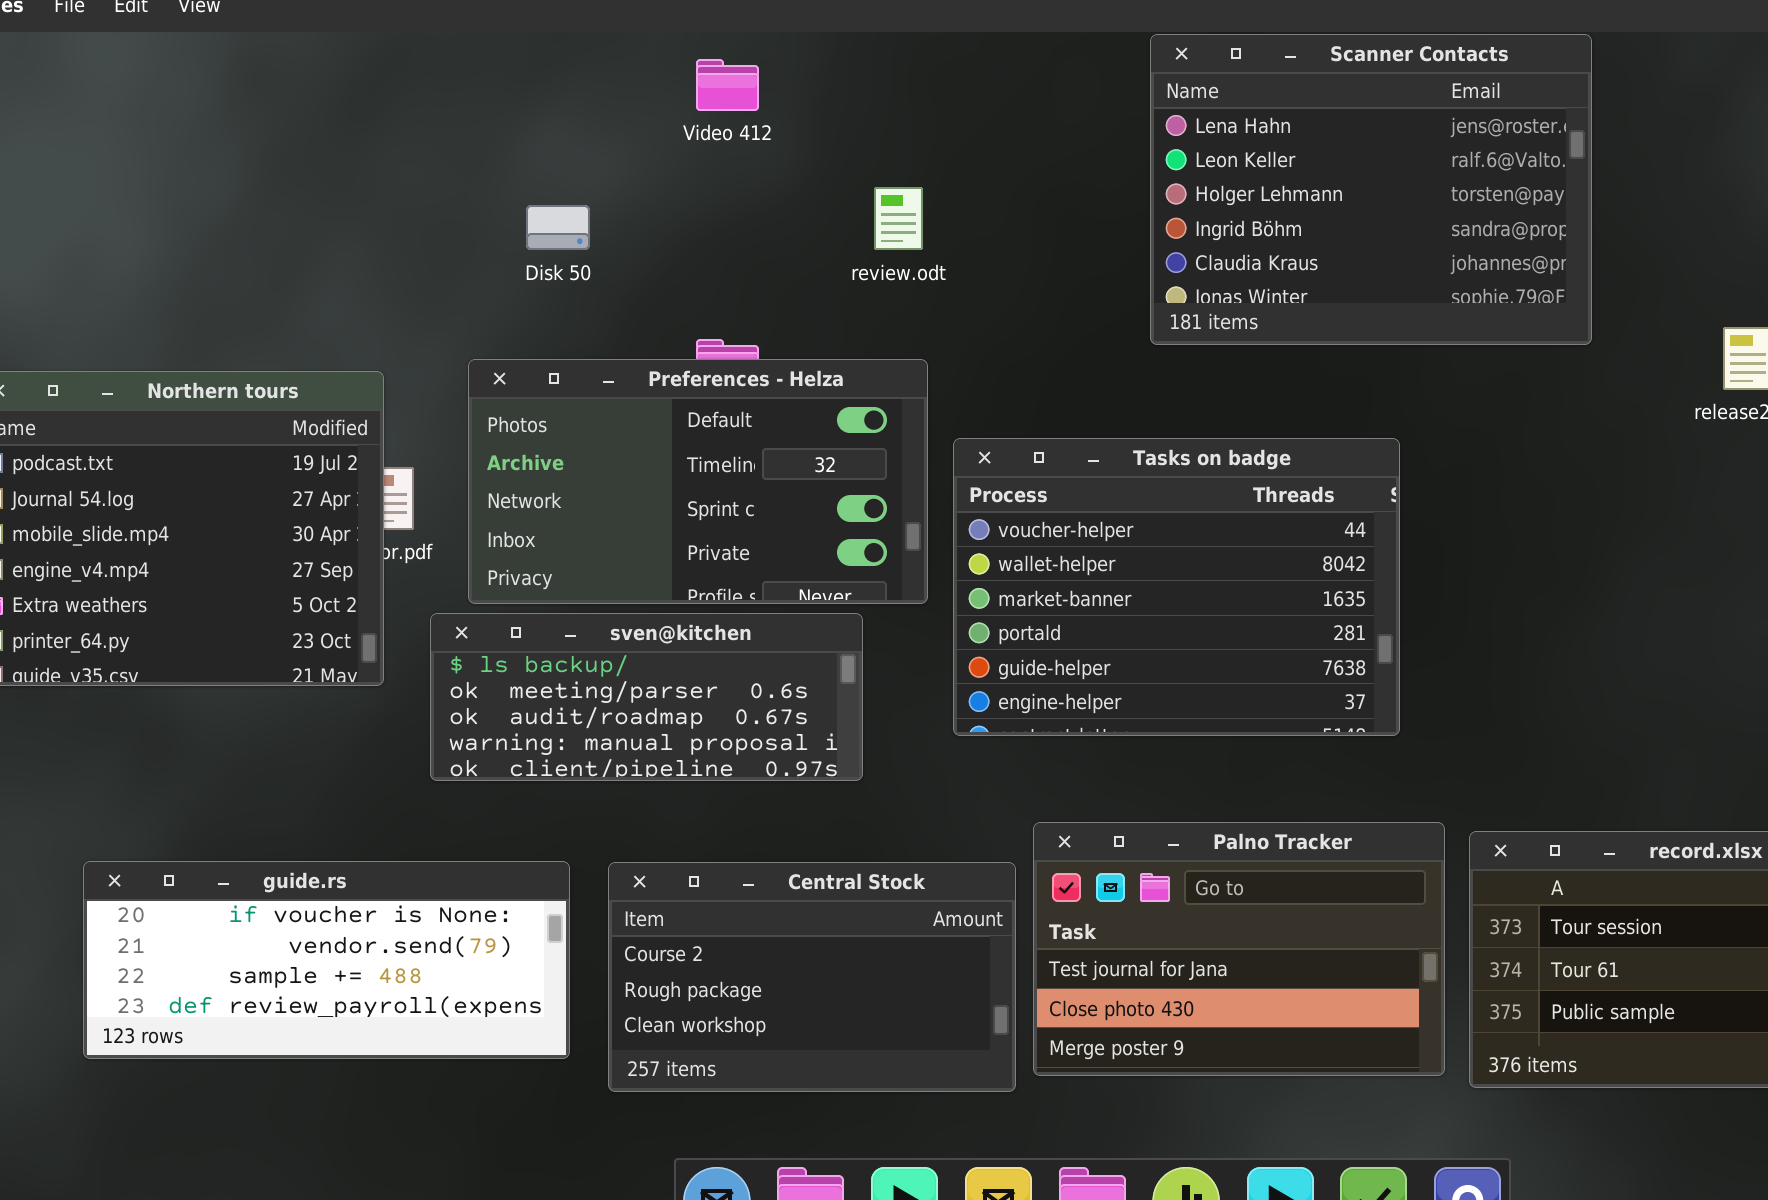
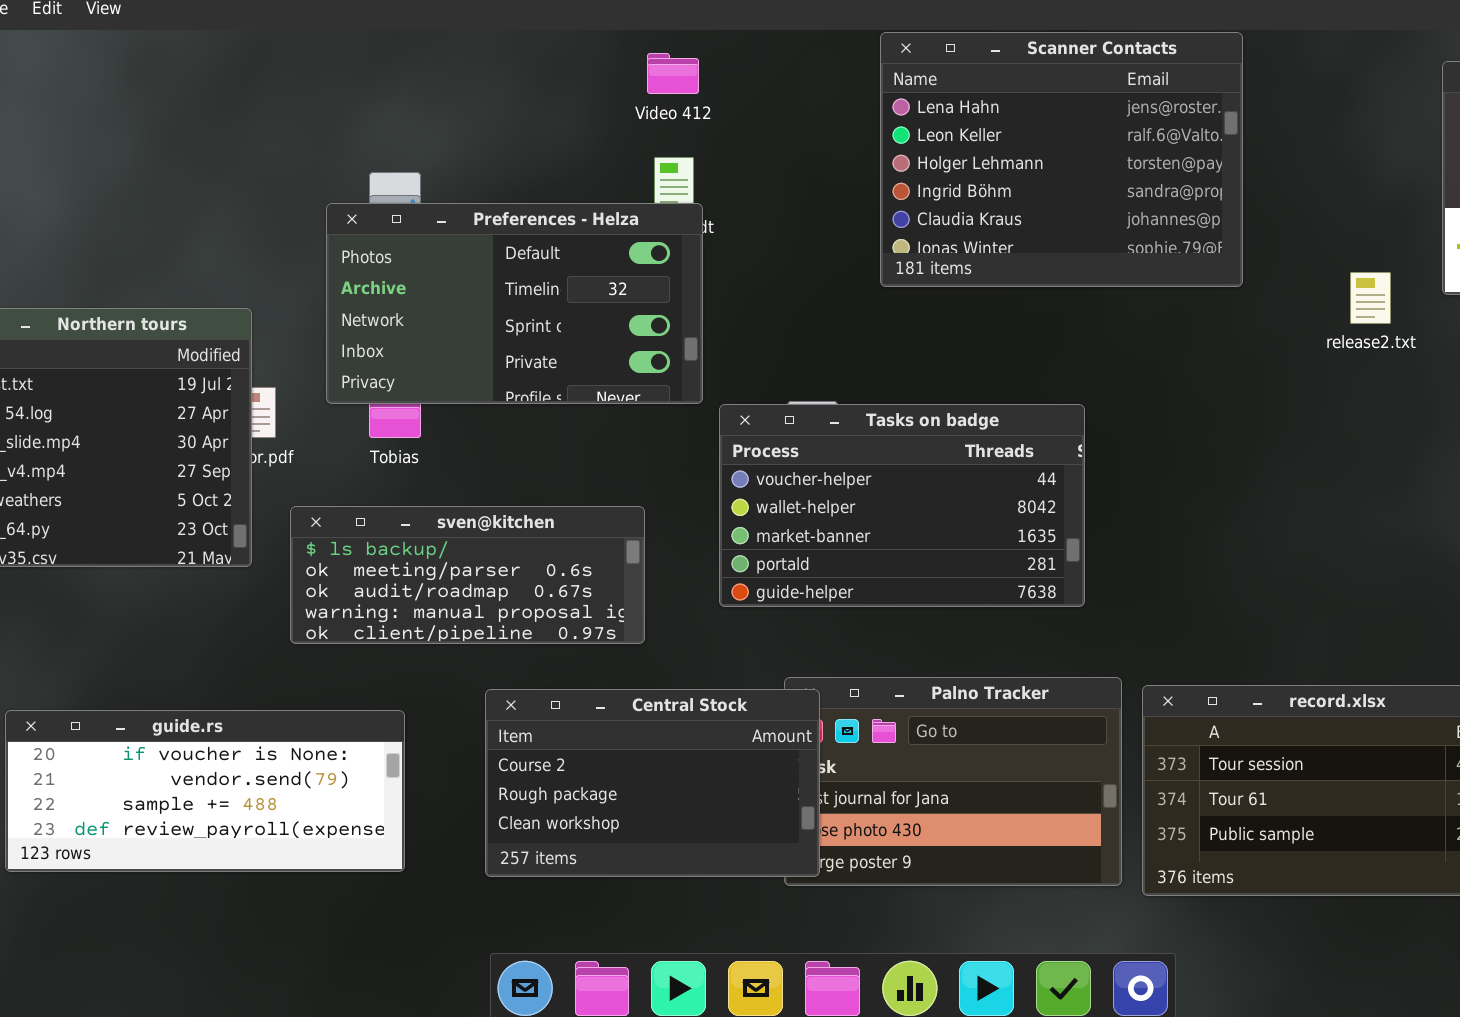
Video 412: [696,59,759,111] -> [647,53,699,94], moved
Preferences - Helza: [468,359,928,604] -> [326,203,703,404], moved
Tasks on badge: [953,438,1400,736] -> [719,404,1085,607], resized
Central Stock: [608,862,1016,1092] -> [485,689,820,877], moved

